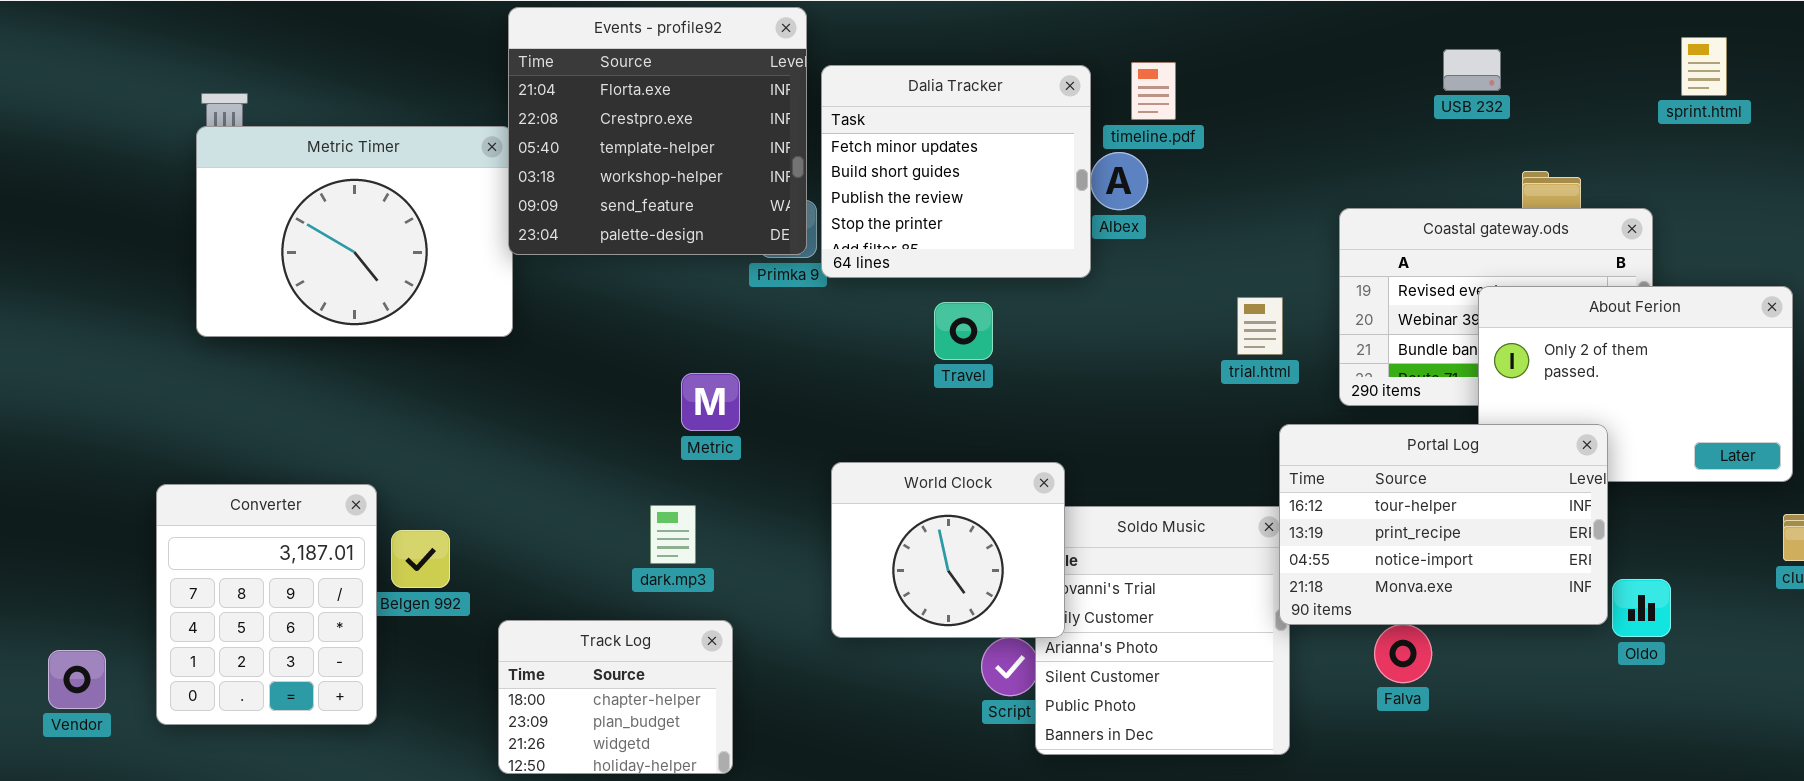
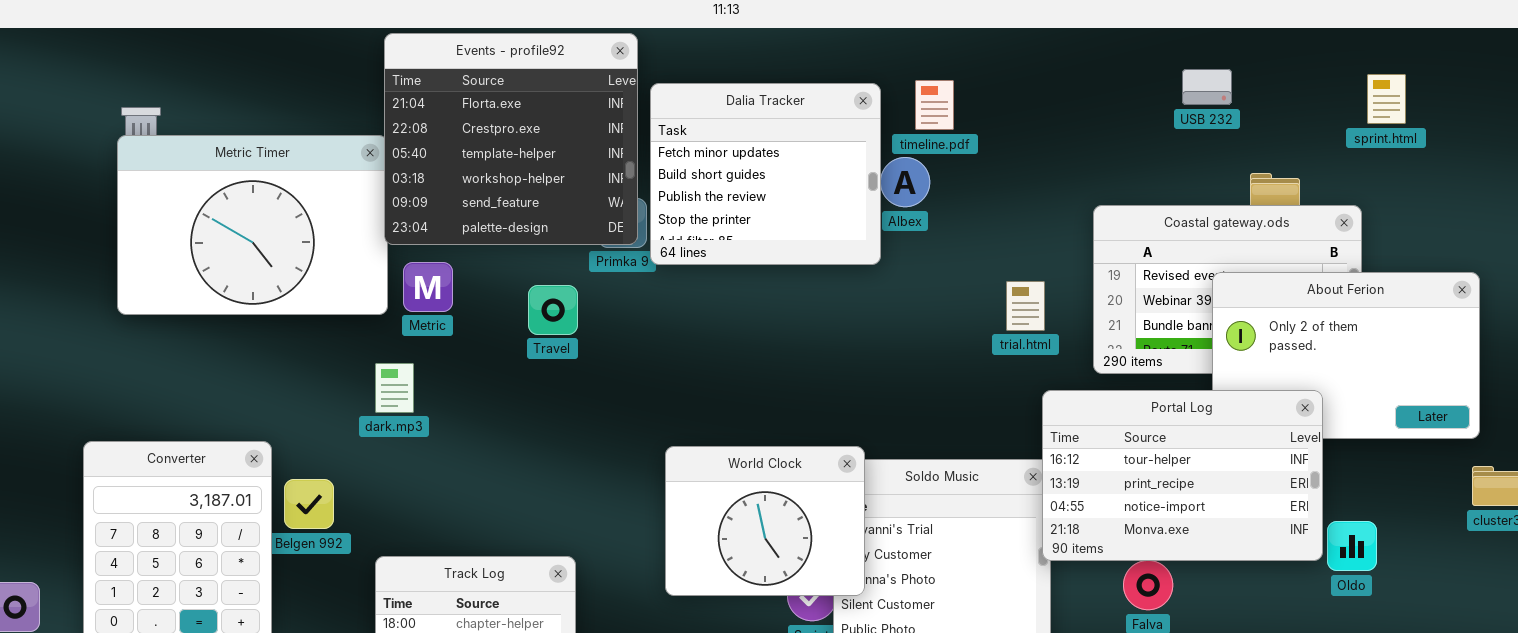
sprint.html: [1681,37,1727,96] -> [1367,74,1406,124], moved
Travel: [934,302,993,360] -> [528,285,578,335], moved
Metric: [681,373,740,431] -> [403,262,453,312], moved
World Clock: [831,462,1065,638] -> [665,446,865,596], moved
dark.mp3: [650,505,696,564] -> [375,363,414,413], moved

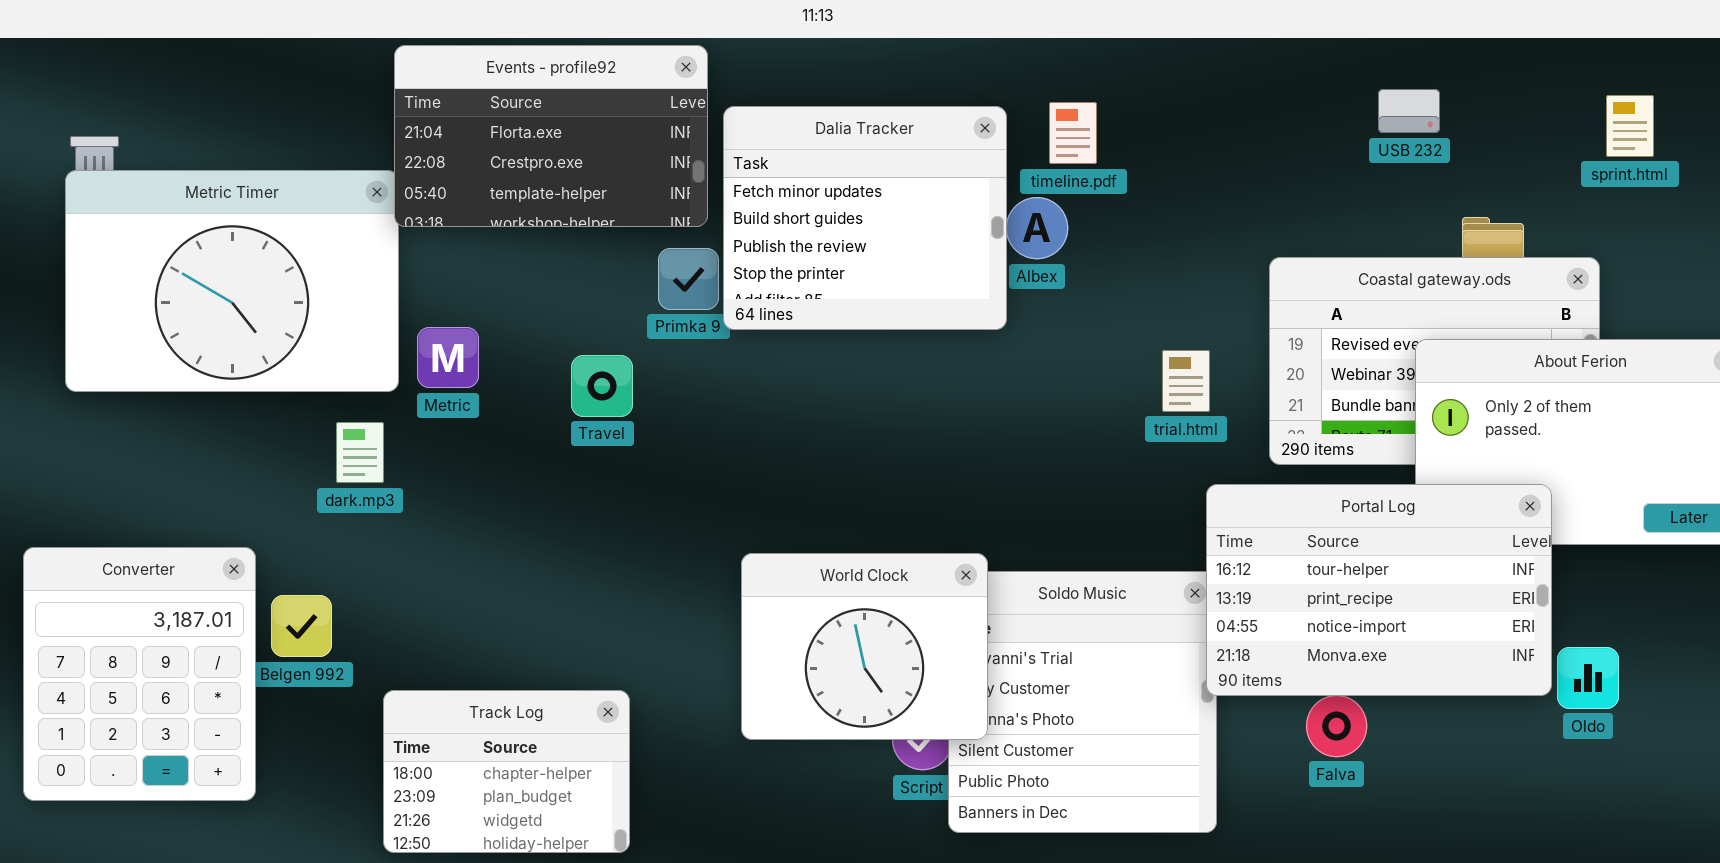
Events - profile92: [384,33,638,245] -> [394,45,708,227], resized
dark.mp3: [375,363,414,413] -> [336,422,384,483], moved

